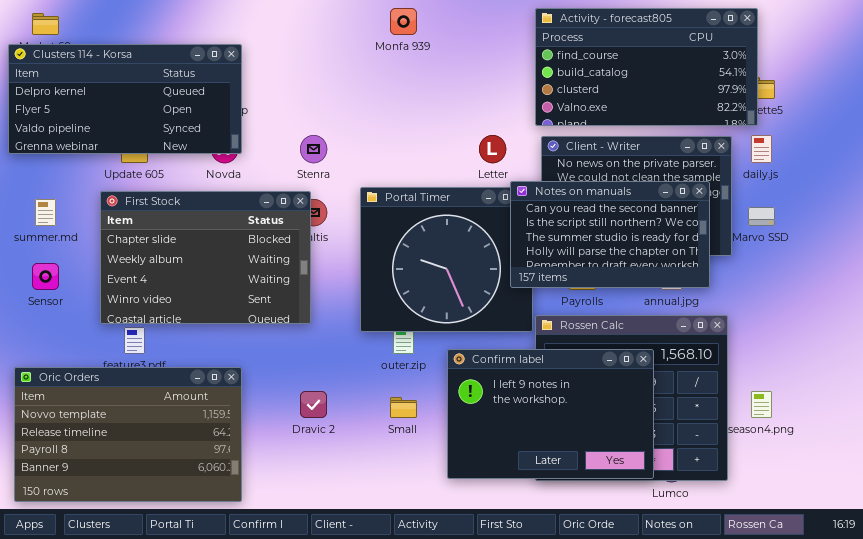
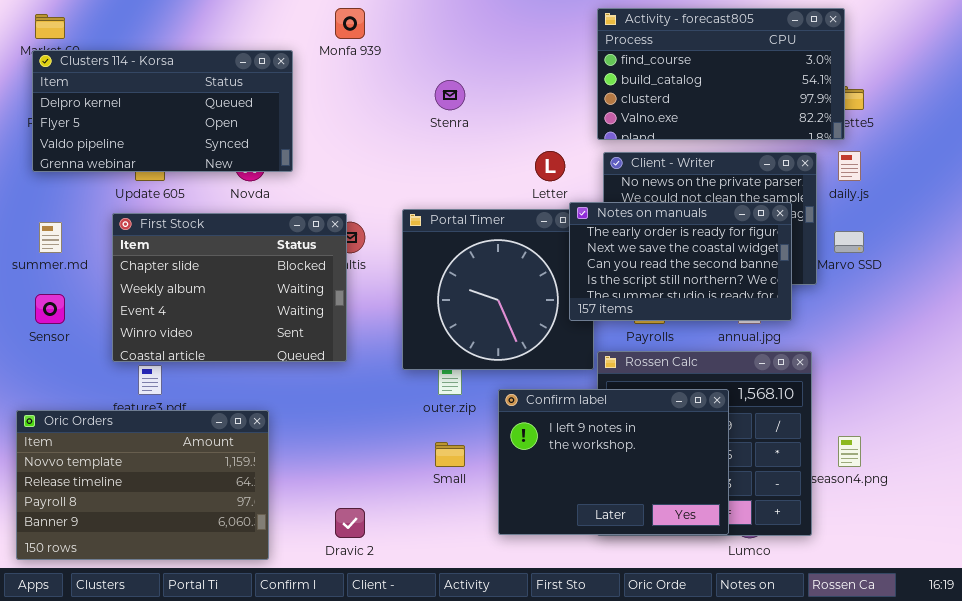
Monfa 939: [390,8,417,35] -> [335,8,365,39], moved
Clusters 114 - Korsa: [8,44,242,154] -> [32,50,293,172], moved
Stenra: [300,135,327,163] -> [435,80,465,110], moved
Notes on manuals: [510,181,710,288] -> [569,202,792,321], scrolled up 2 rows
Dravic 2: [300,391,327,418] -> [335,508,365,538], moved

